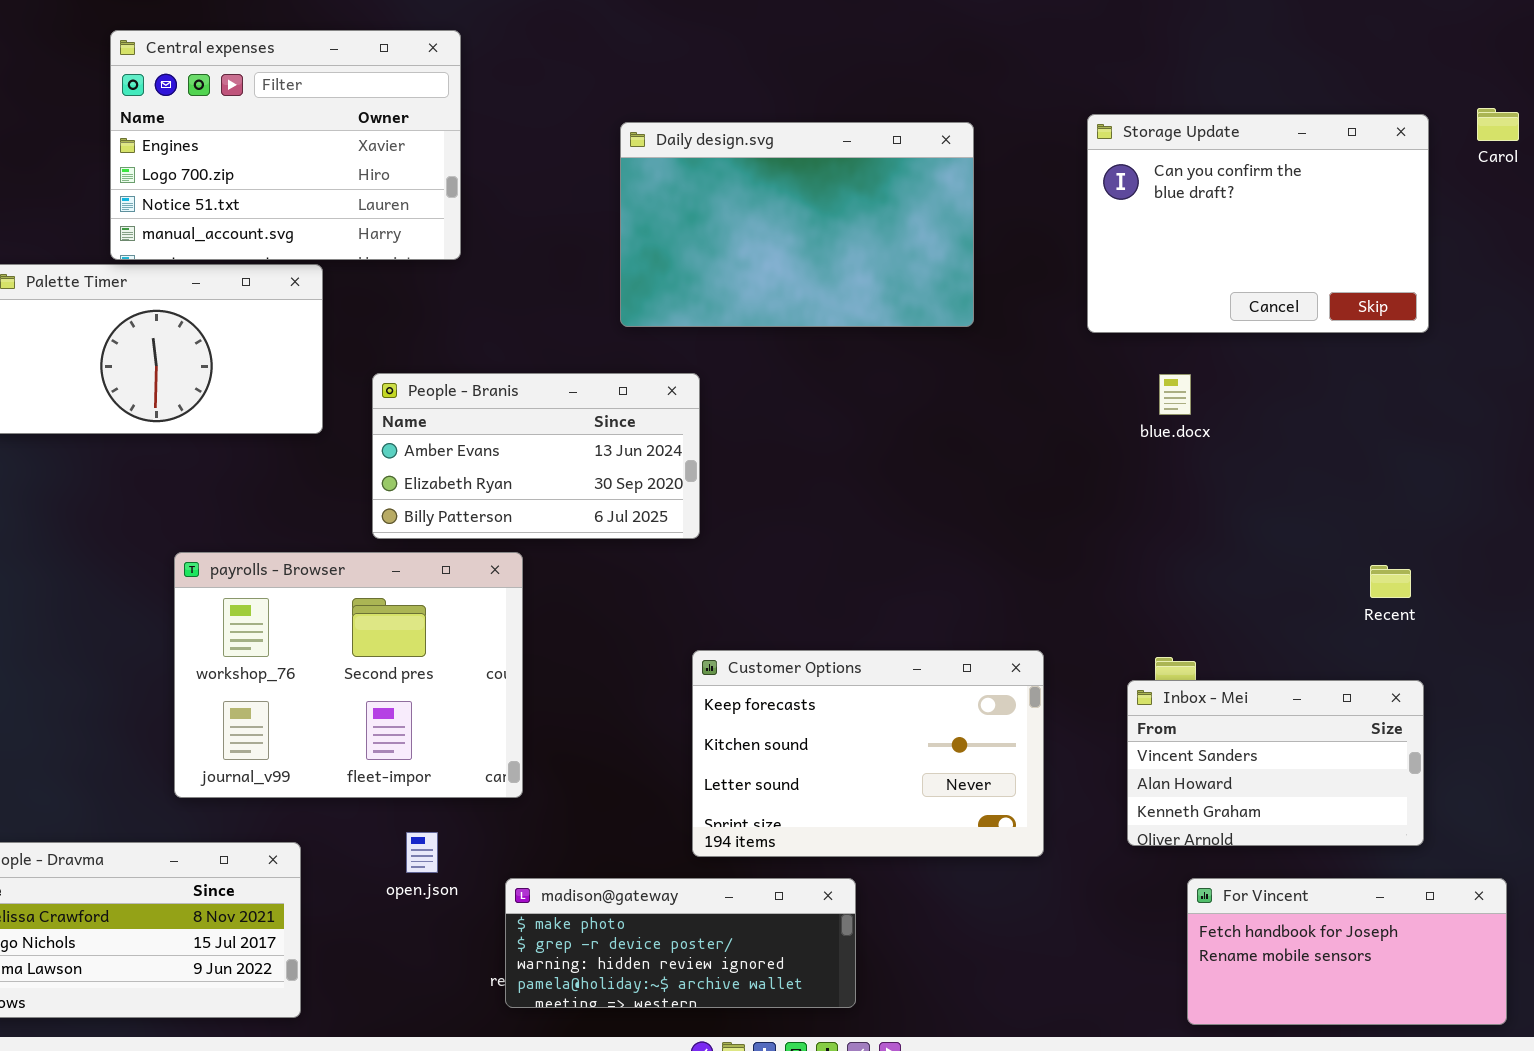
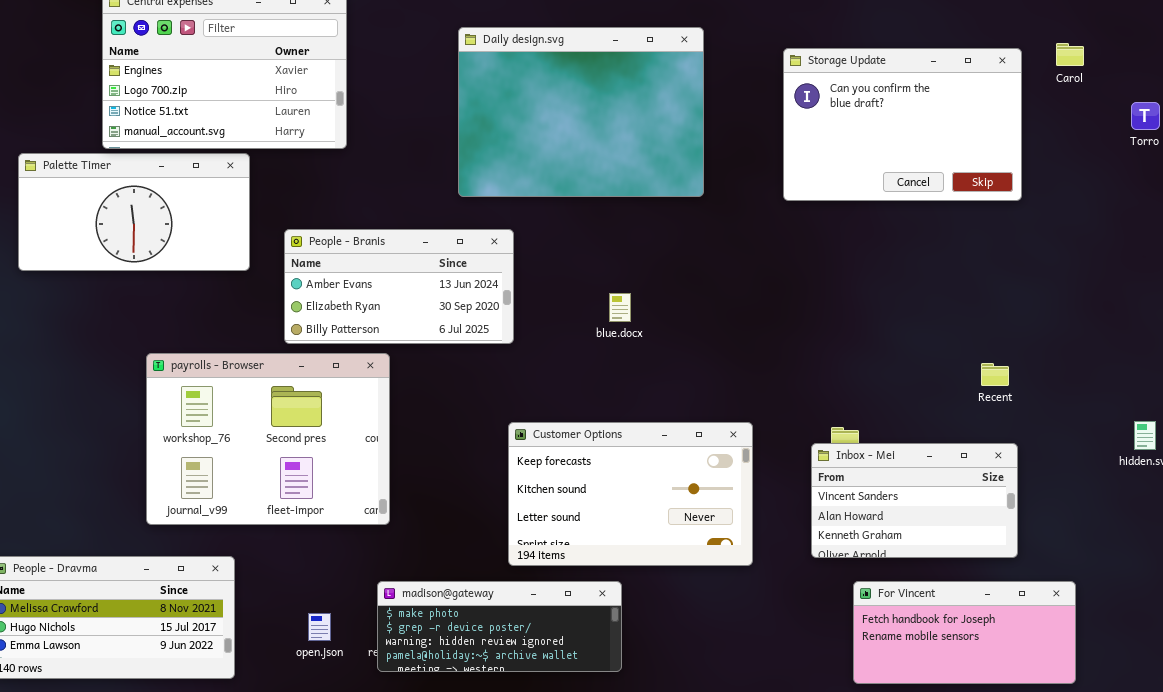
Daily design.svg: [620,122,974,327] -> [458,27,704,197], resized
blue.docx: [1159,374,1191,415] -> [609,293,631,322], moved
open.json: [406,832,438,873] -> [308,613,331,641], moved

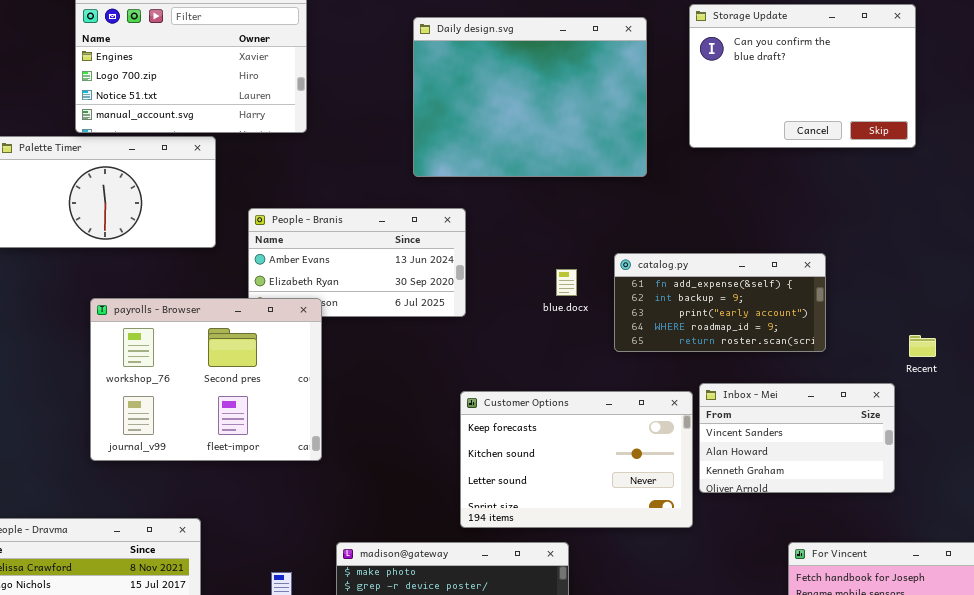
Storage Update: [783,48,1022,201] -> [689,4,916,148], moved
catalog.py: none -> [614,253,826,352], opened
payrolls - Browser: [146,353,390,525] -> [90,298,322,461], moved
Inbox - Mei: [811,443,1018,558] -> [699,383,895,493], moved

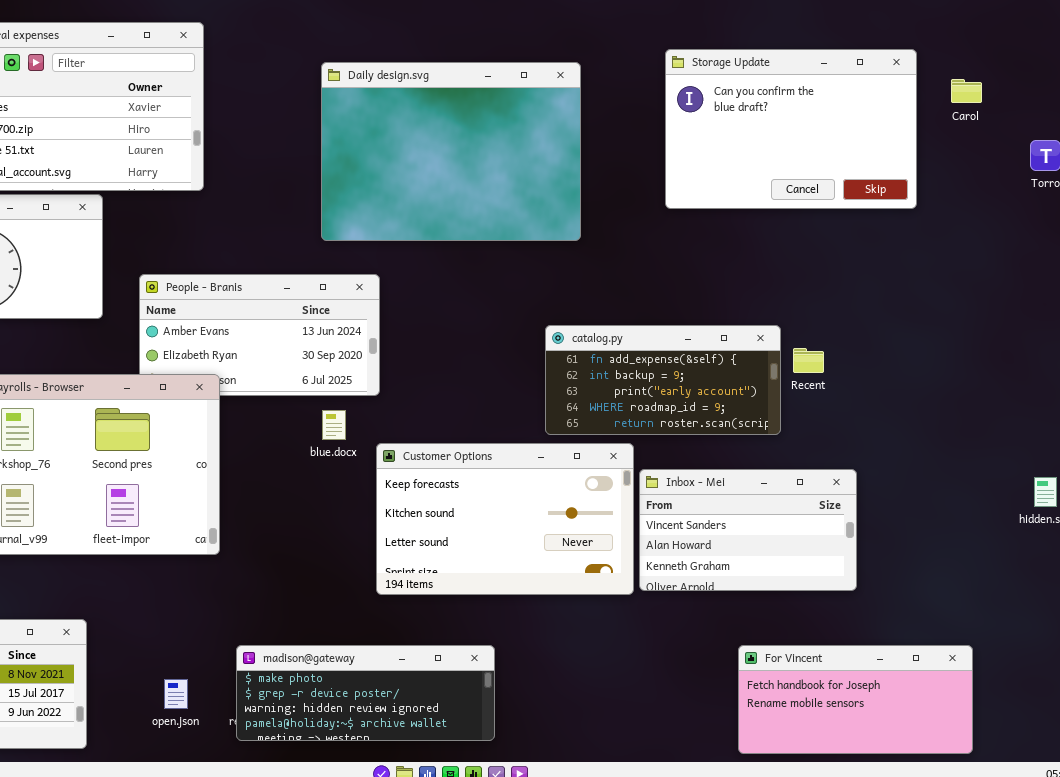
Storage Update: [689,4,916,148] -> [665,49,917,209], moved
blue.docx: [556,269,577,296] -> [322,410,346,440], moved
Recent: [909,335,936,357] -> [793,348,824,373], moved
Customer Options: [460,391,693,528] -> [376,443,634,595], moved

